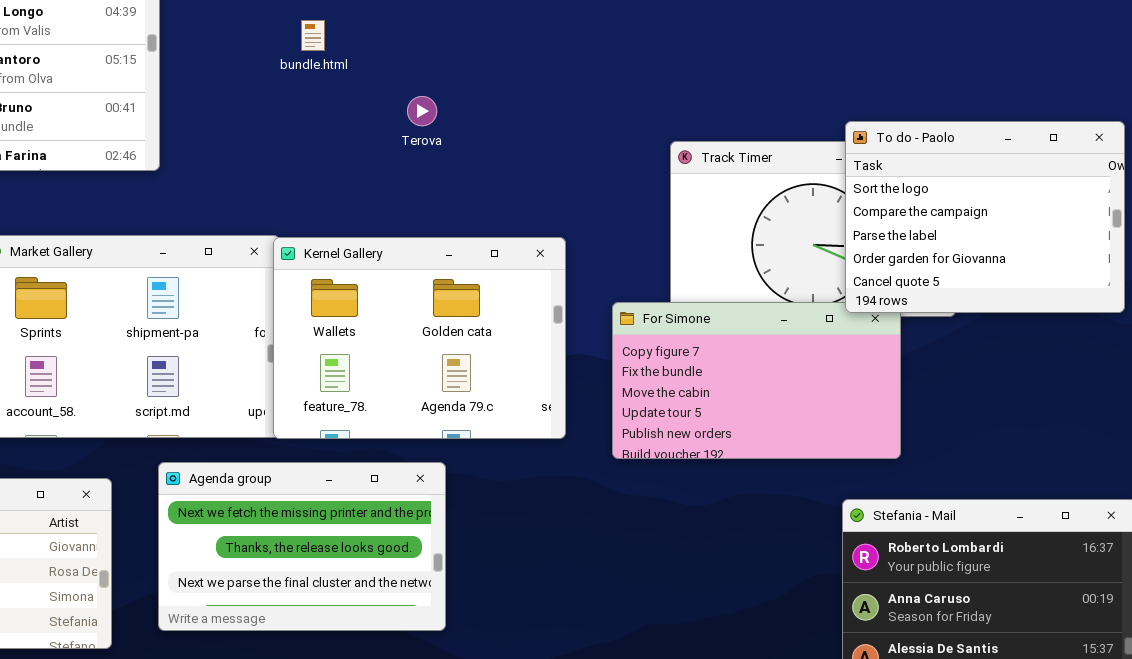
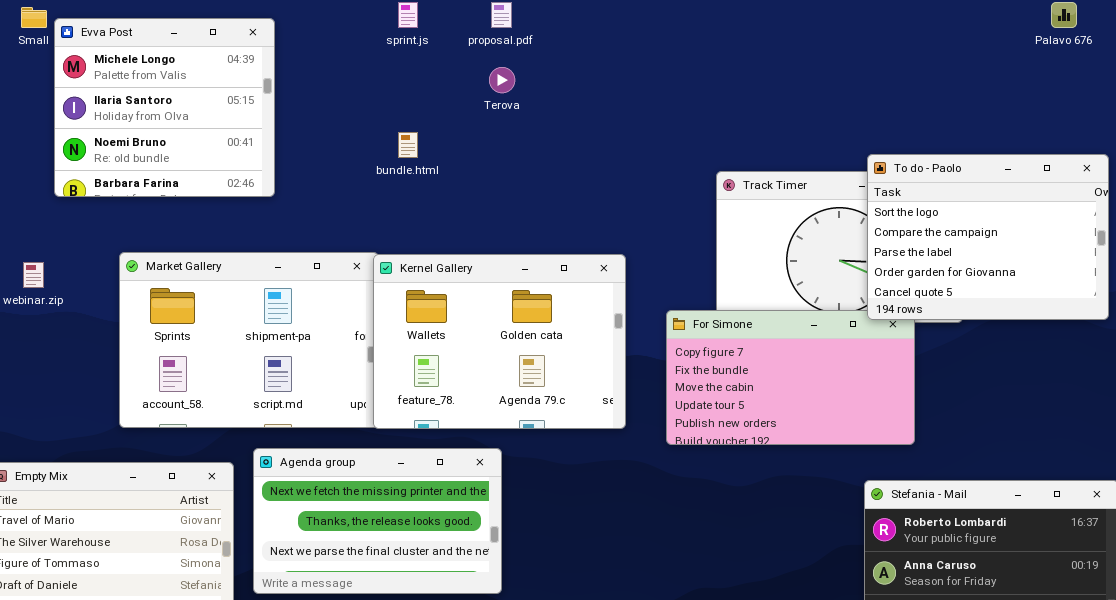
bundle.html: [301,20,325,51] -> [398,132,418,158], moved
Terova: [407,96,437,126] -> [489,67,515,93], moved
Agenda group: [158,462,446,631] -> [253,448,502,594], moved

